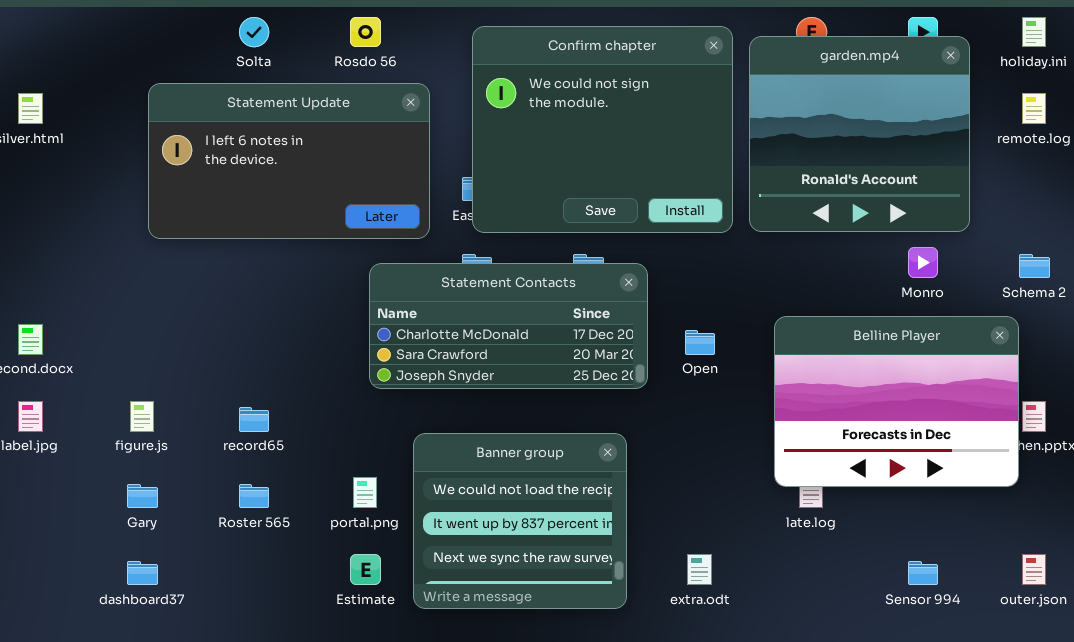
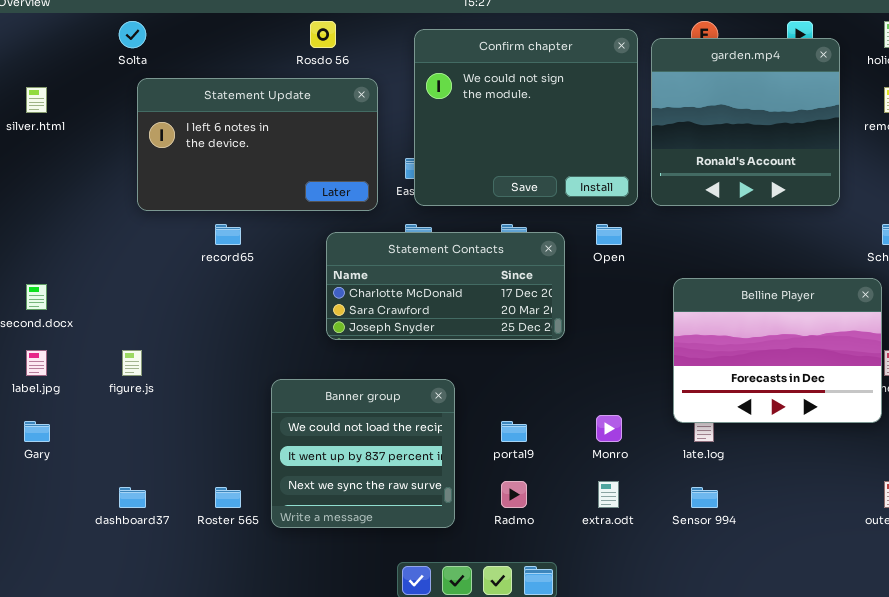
Solta: [239,17,269,47] -> [119,21,146,48], moved
Monro: [908,247,938,278] -> [596,415,622,442], moved
Open: [685,330,715,355] -> [596,224,622,245], moved
record65: [239,407,269,432] -> [215,224,241,245], moved
Banner group: [413,433,627,609] -> [271,379,455,528], moved
Gary: [127,484,158,508] -> [24,421,50,442], moved
Roster 565: [239,484,269,508] -> [215,487,241,508], moved
Sensor 994: [908,561,938,585] -> [691,487,718,508], moved

